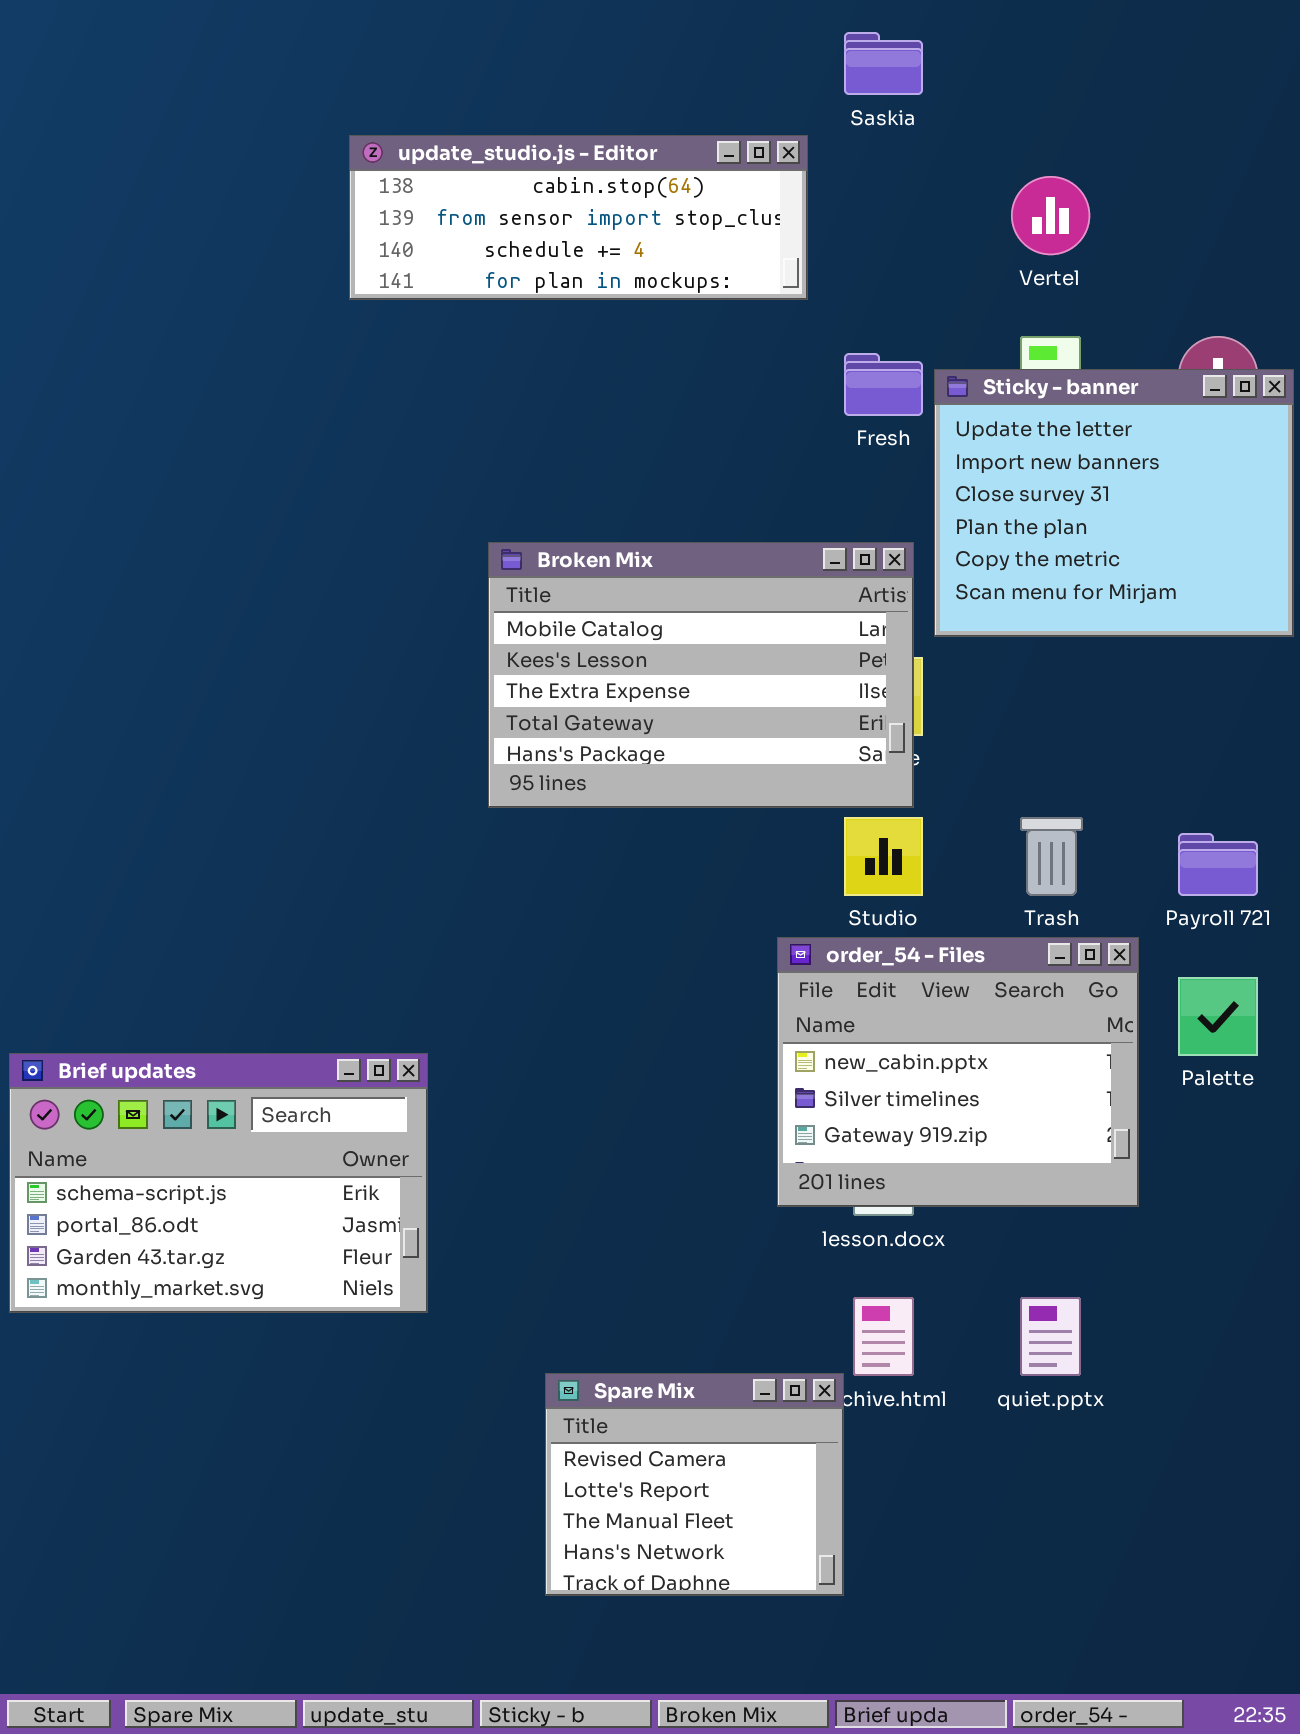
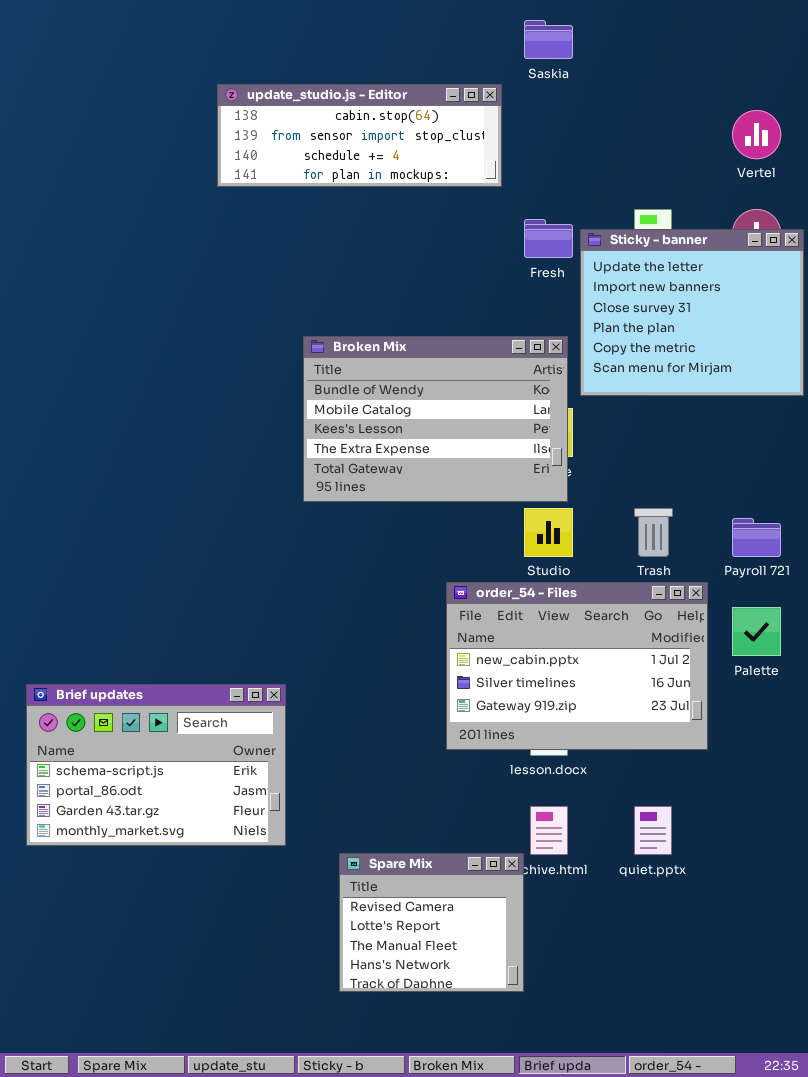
Vertel: [1011,176,1090,255] -> [732,110,781,159], moved
Broken Mix: [488,542,914,808] -> [303,336,568,502], scrolled up 1 row
order_54 - Files: [777,937,1139,1207] -> [446,582,708,750], resized
Brief updates: [9,1053,428,1313] -> [26,684,286,846], moved

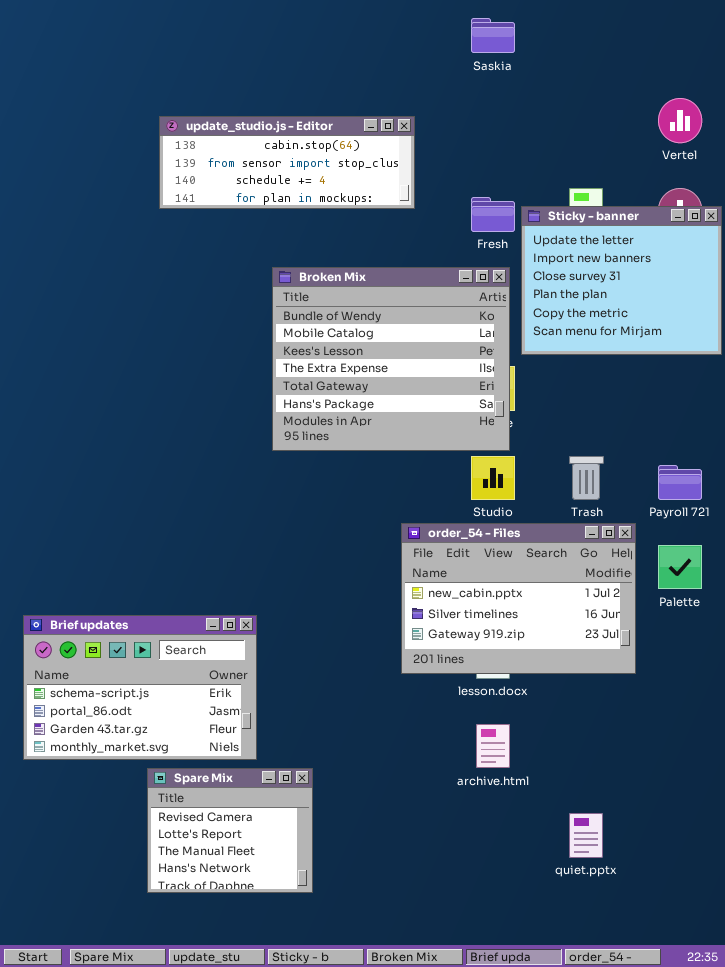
update_studio.js - Editor: [217,84,502,187] -> [159,116,415,209], moved
Broken Mix: [303,336,568,502] -> [272,267,510,451], resized
quiet.pptx: [634,806,672,855] -> [569,813,603,858], moved
Spare Mix: [339,853,524,992] -> [147,768,313,893], moved

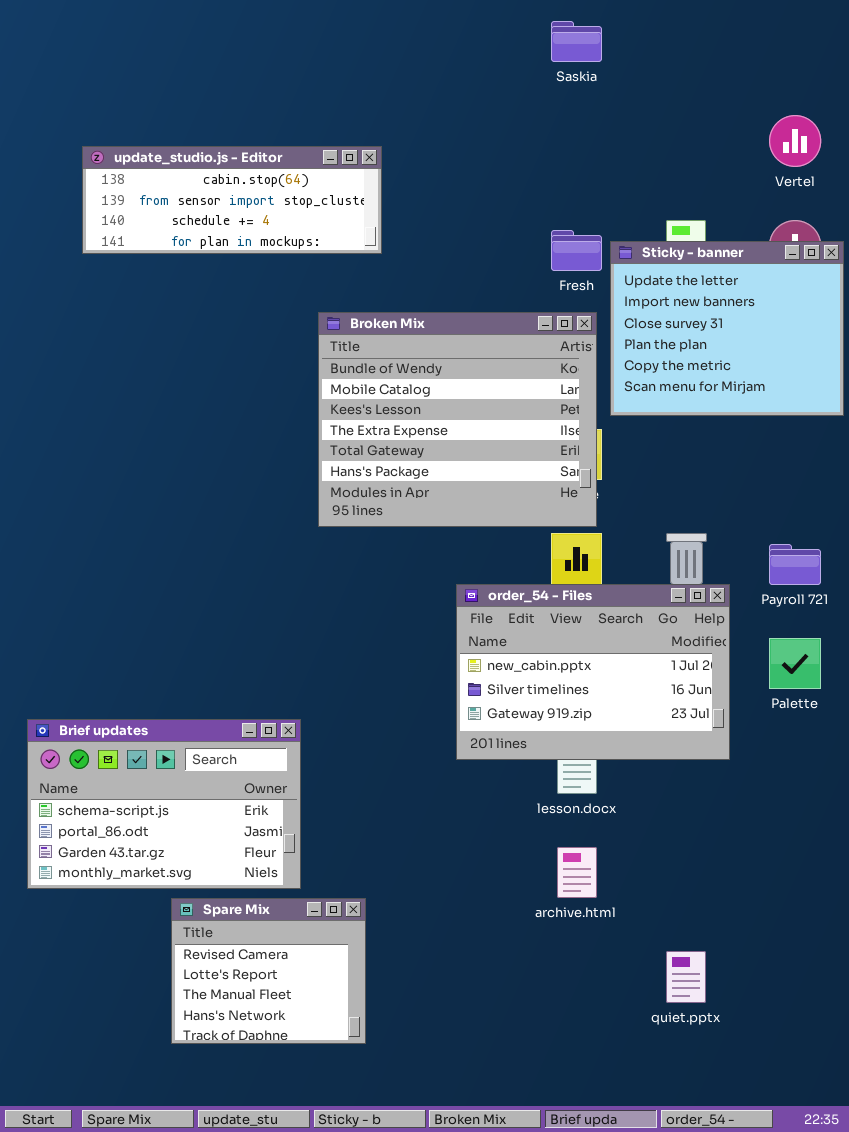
update_studio.js - Editor: [159,116,415,209] -> [82,146,382,254], moved
order_54 - Files: [401,523,636,674] -> [456,584,730,760], moved

